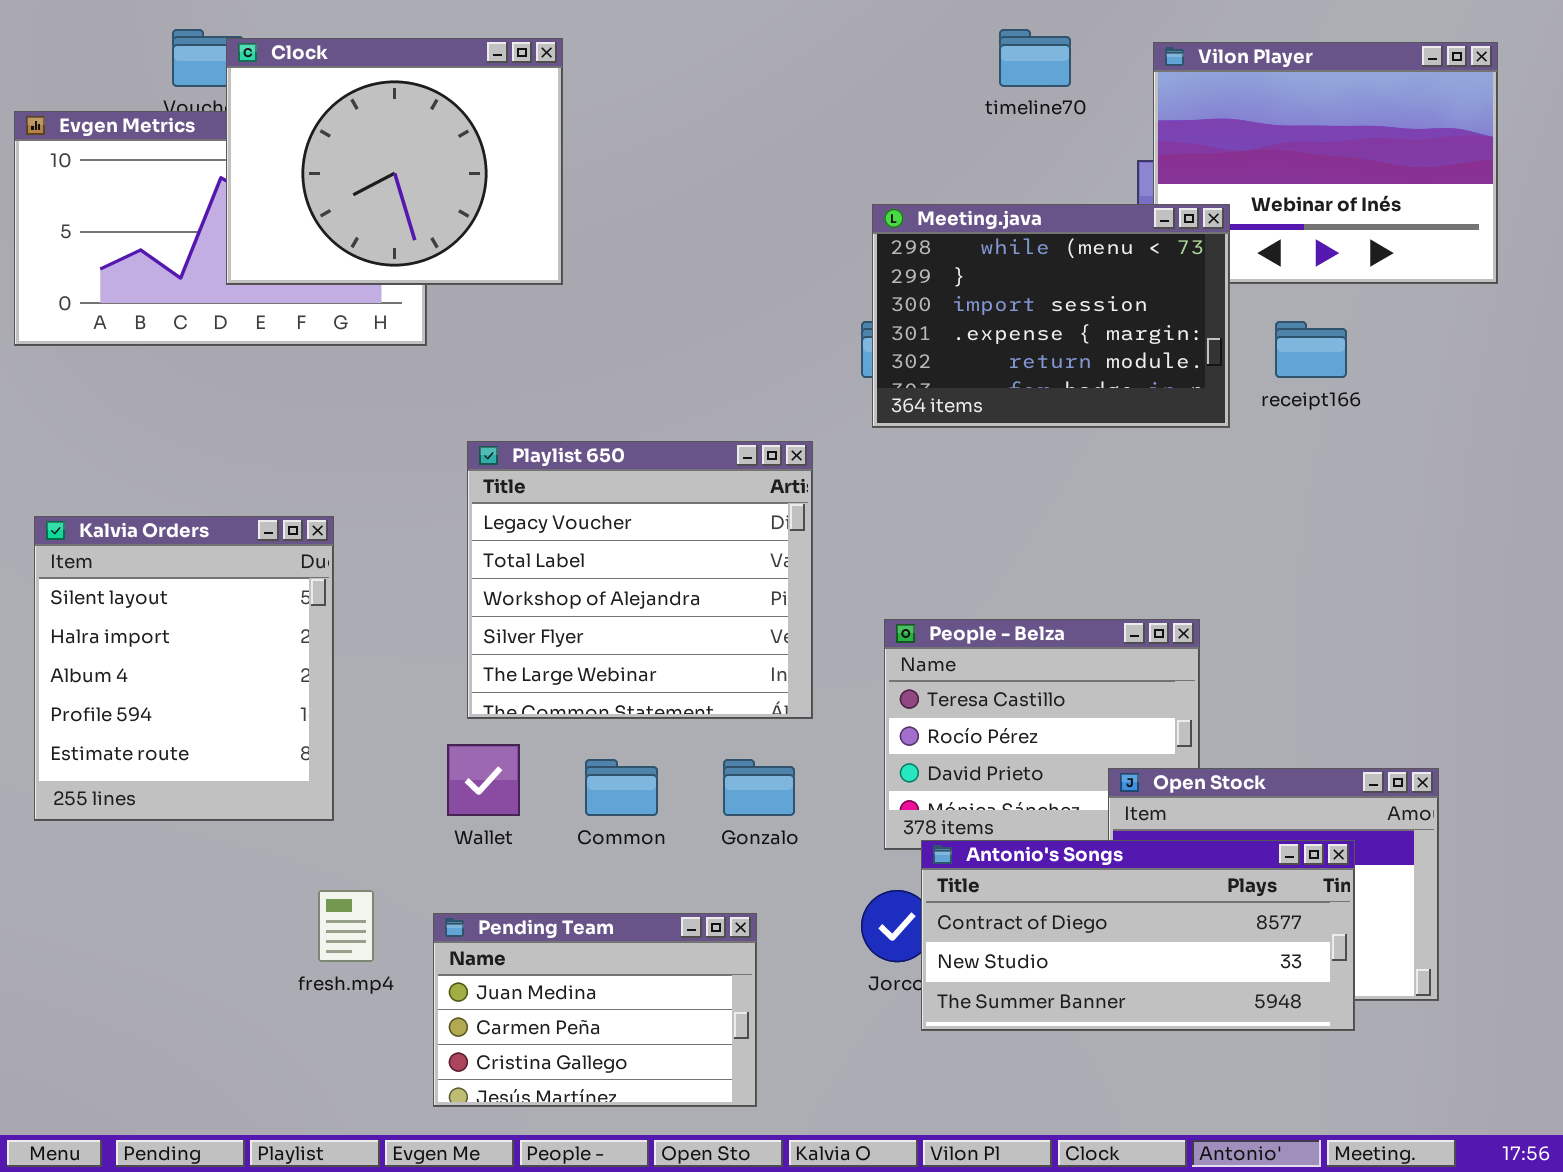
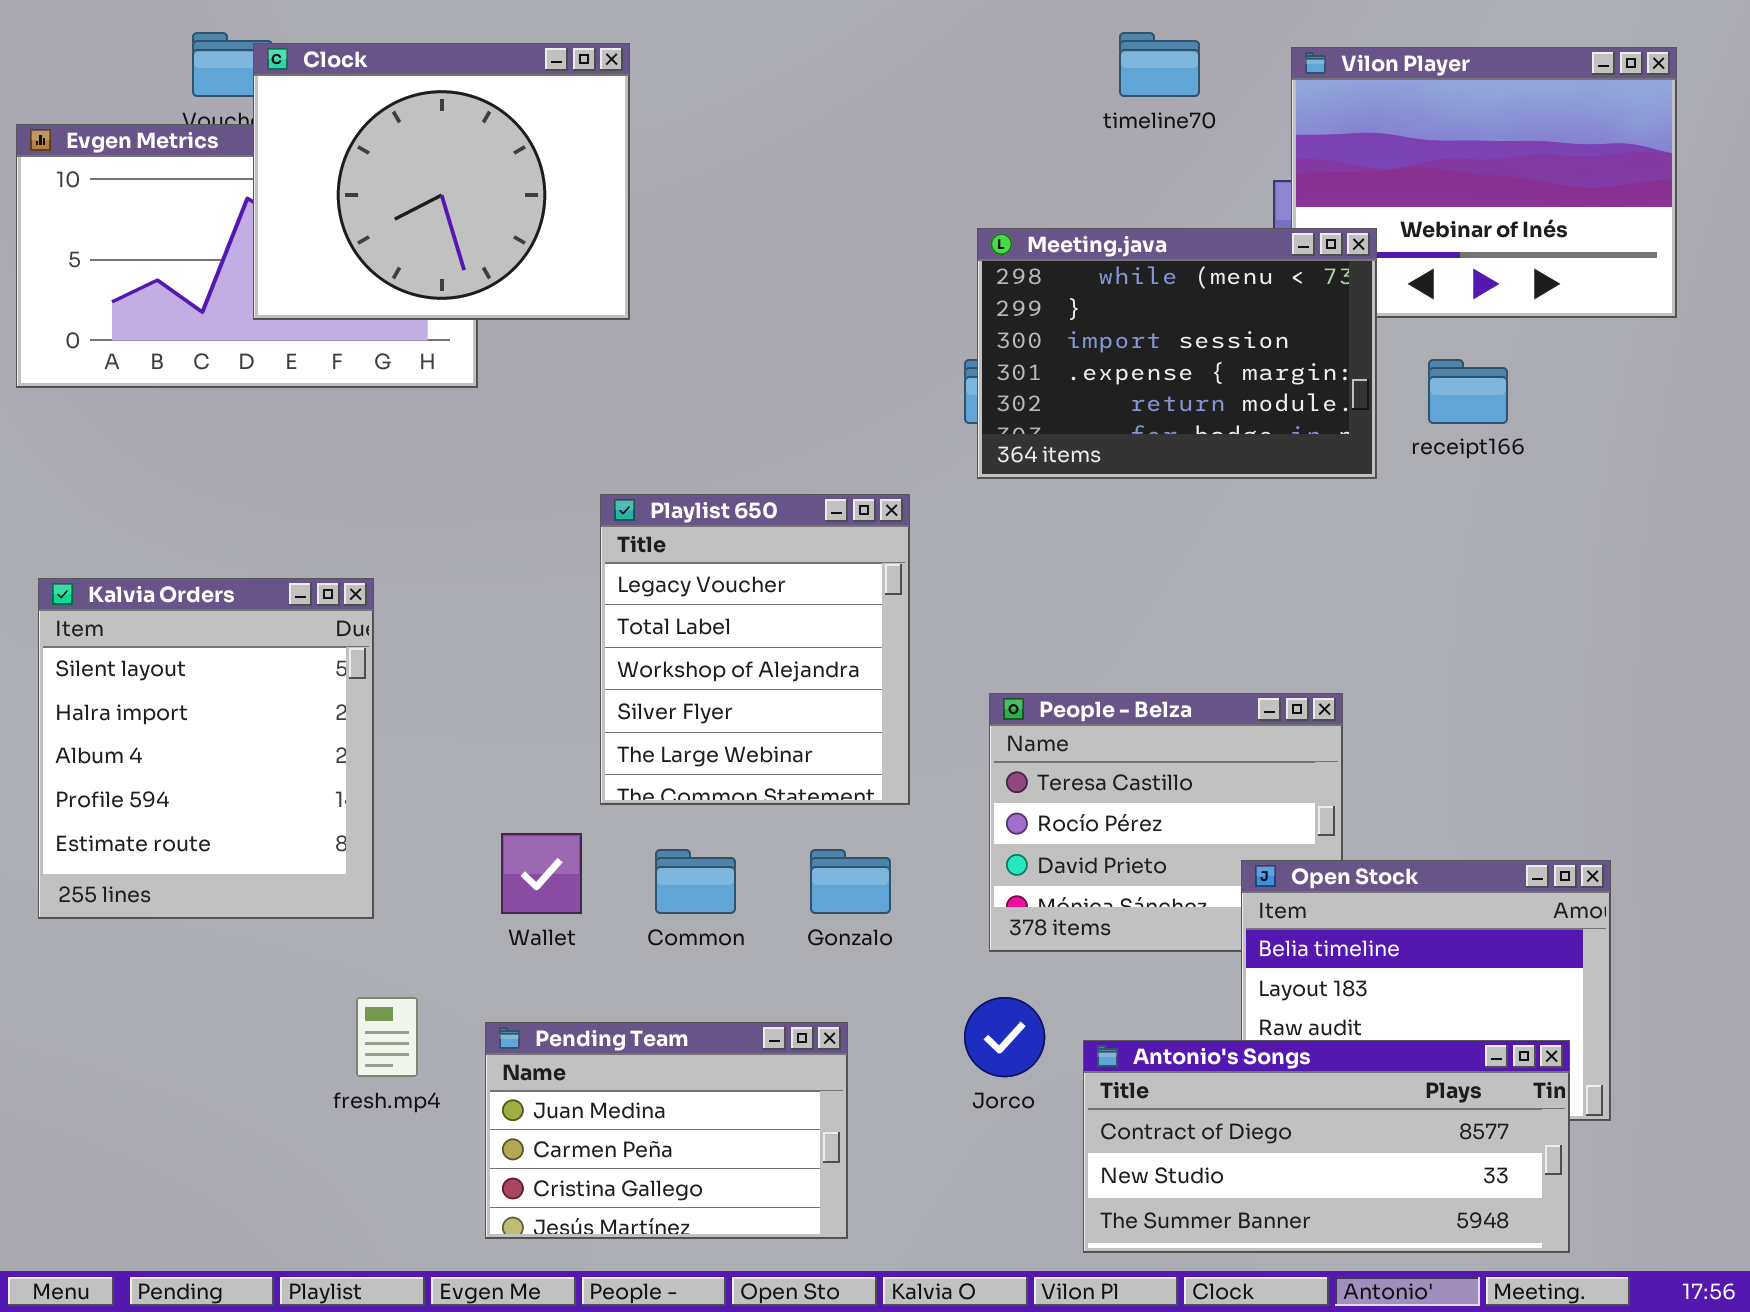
Playlist 650: [467,441,813,719] -> [600,494,910,805], resized
Antonio's Songs: [921,840,1355,1031] -> [1083,1040,1570,1253], moved

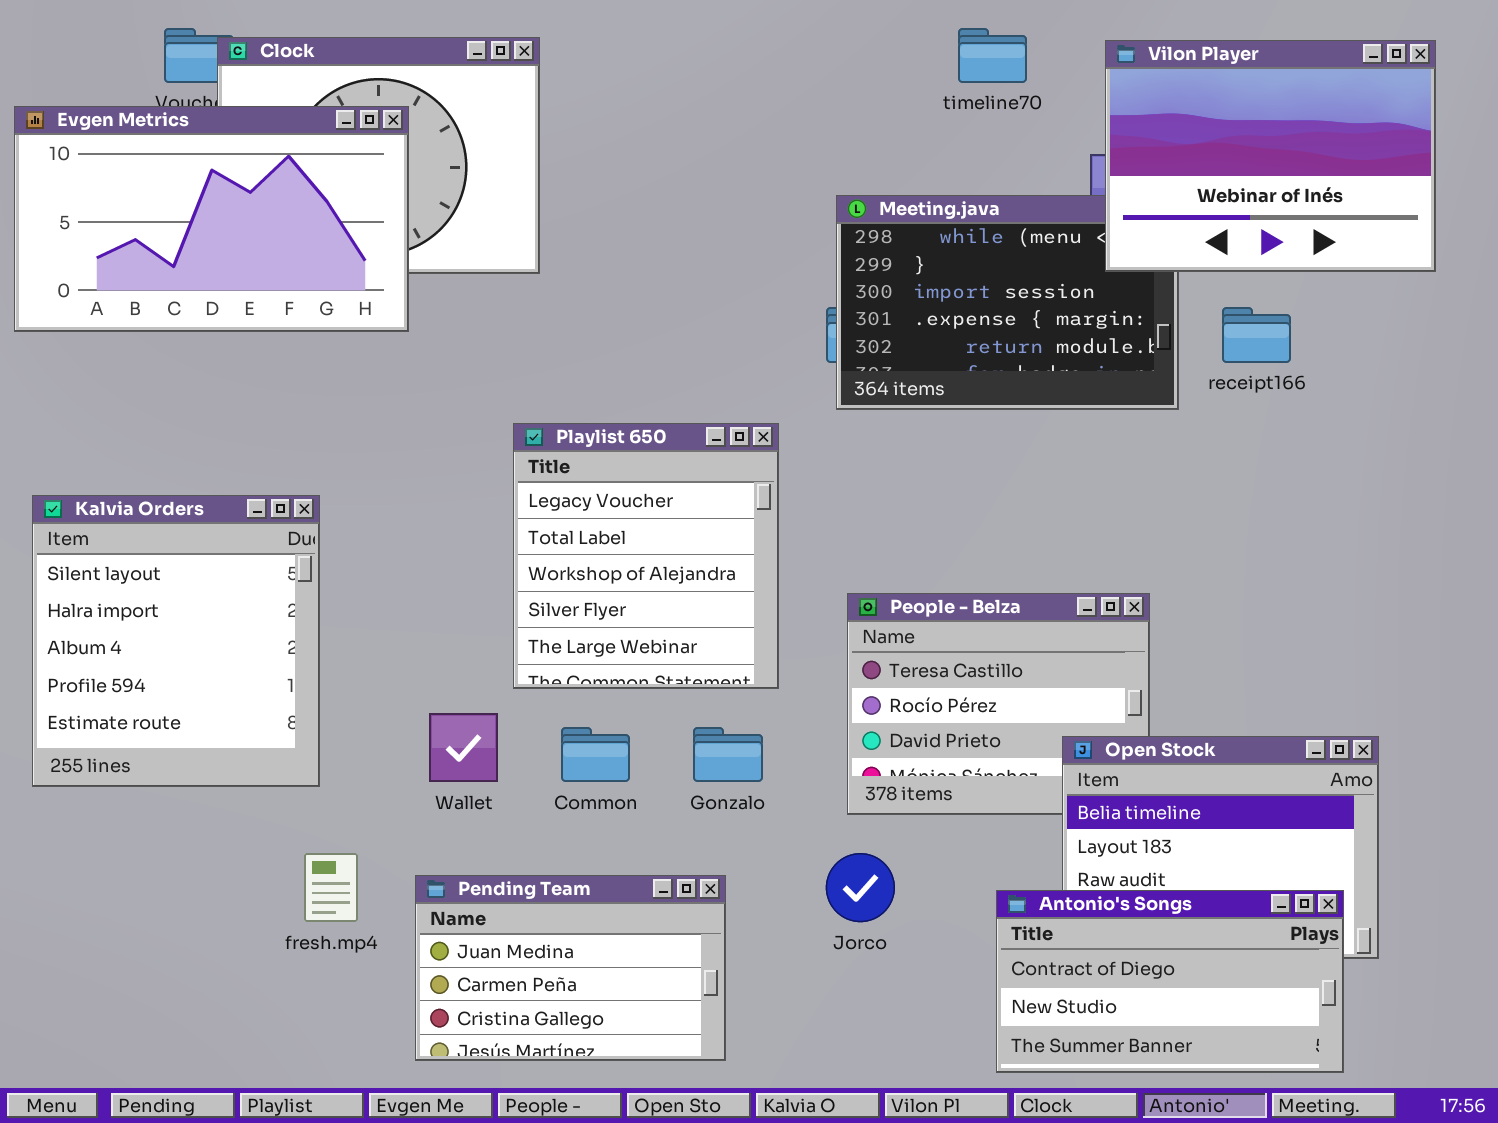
Vilon Player: [1291,47,1677,318] -> [1105,40,1436,272], raised
Evgen Metrics: [16,124,478,388] -> [14,106,409,332], raised
Antonio's Songs: [1083,1040,1570,1253] -> [996,890,1344,1073], resized

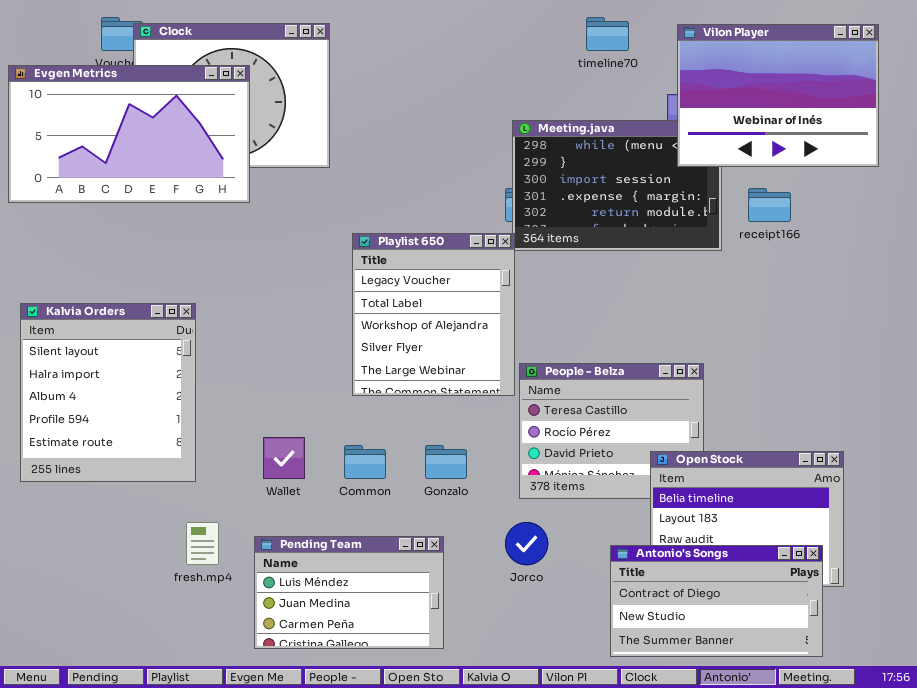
Playlist 650: [513,423,779,689] -> [352,233,515,396], moved
Pending Team: [415,875,726,1061] -> [254,536,444,649], scrolled up 1 row

